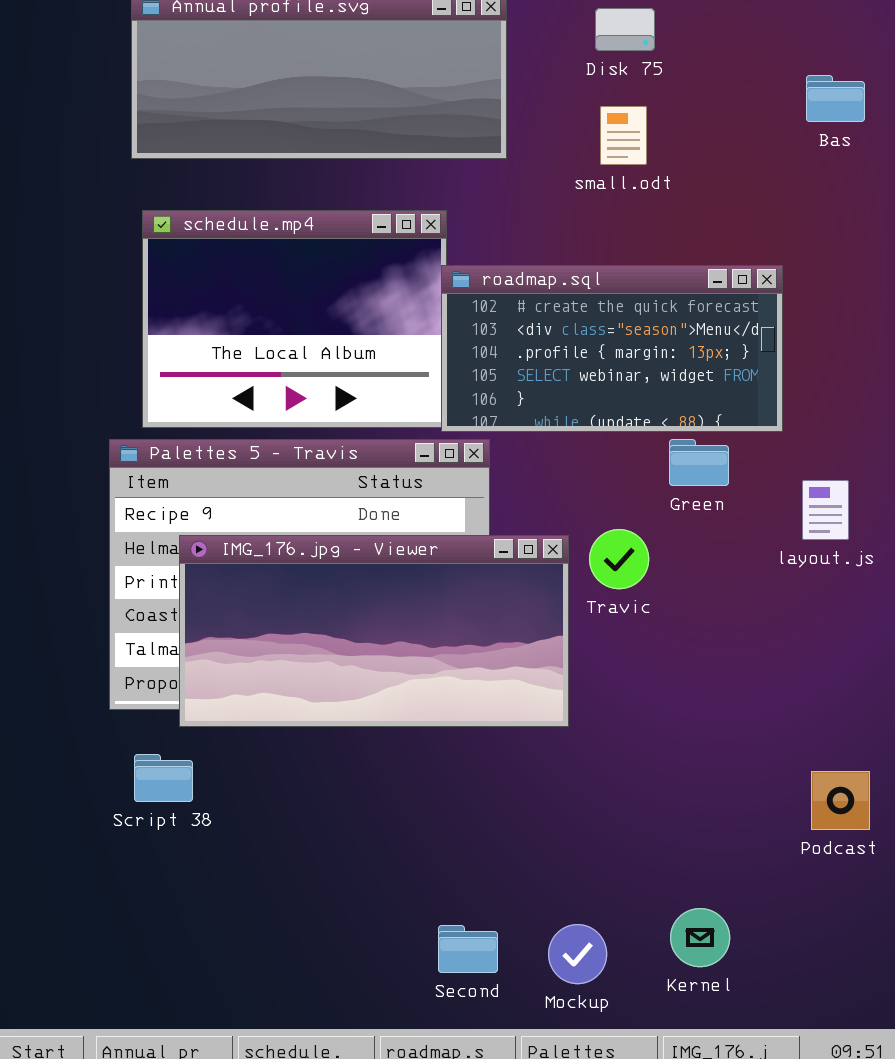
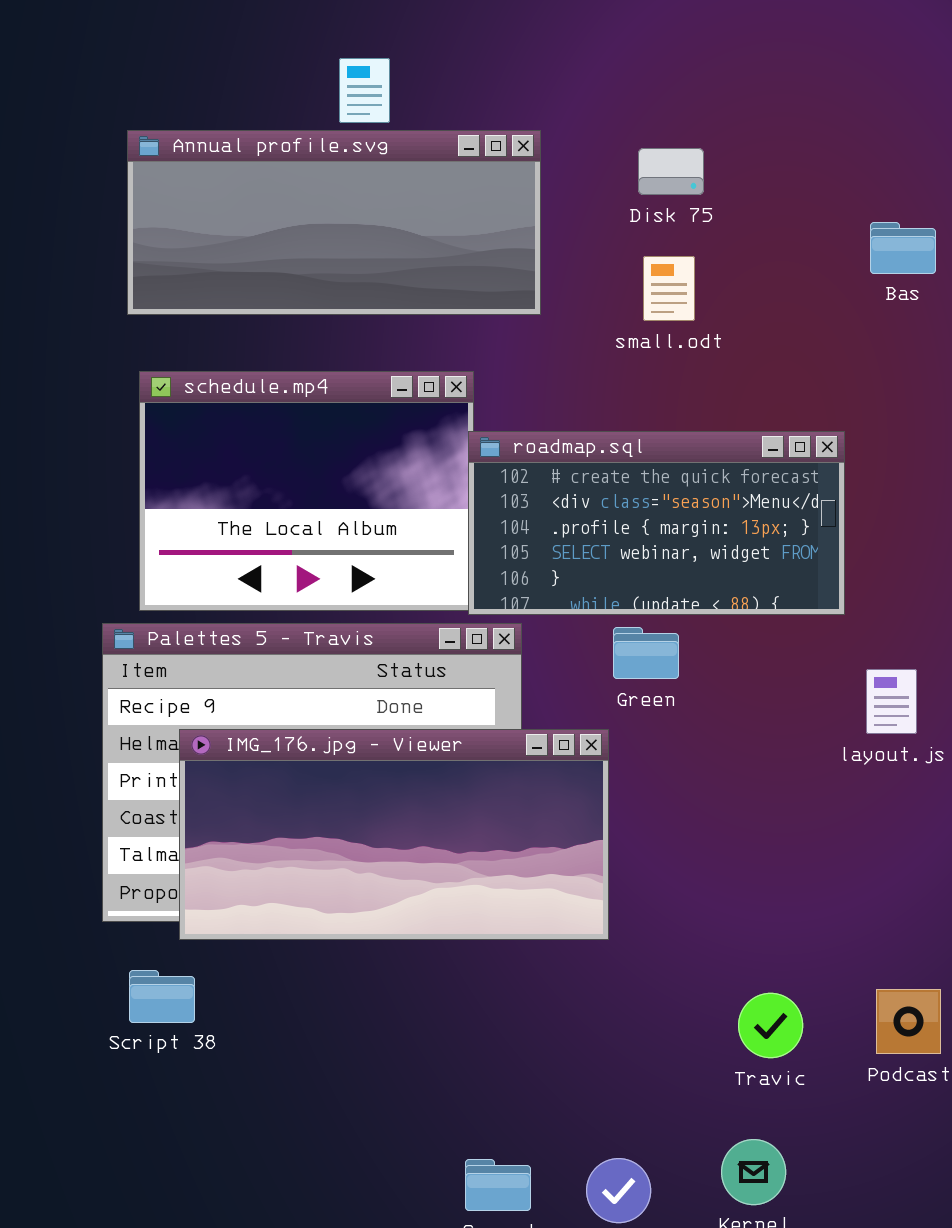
Green: [669,439,729,486] -> [613,627,679,679], moved
Travic: [589,529,649,589] -> [738,993,803,1058], moved

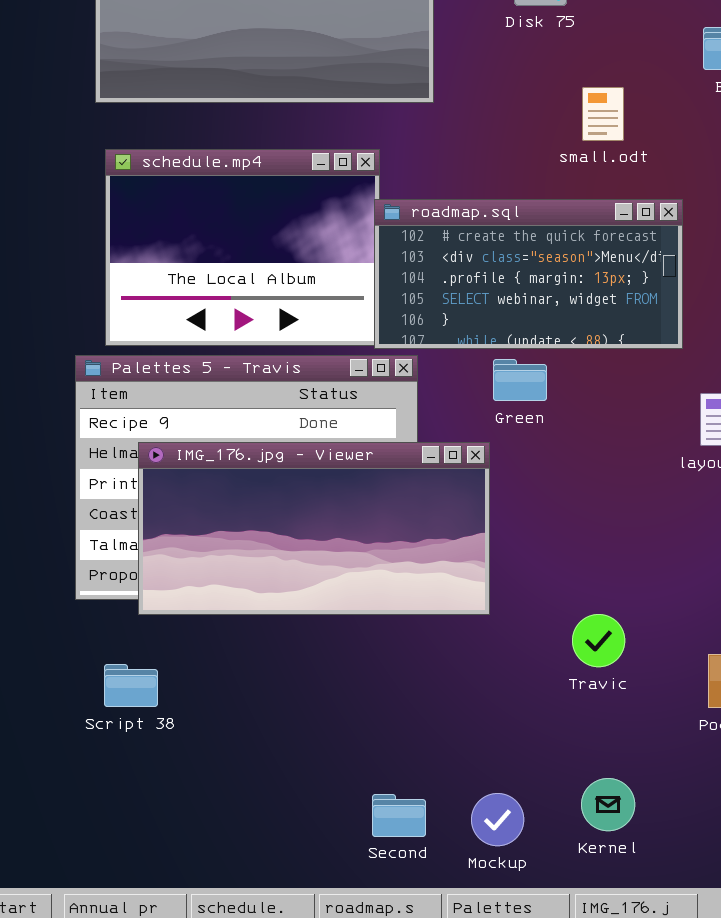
small.odt: [643,256,695,321] -> [582,87,624,141], moved
Script 38: [129,970,195,1023] -> [104,664,158,707], moved
Travic: [738,993,803,1058] -> [572,614,625,667], moved

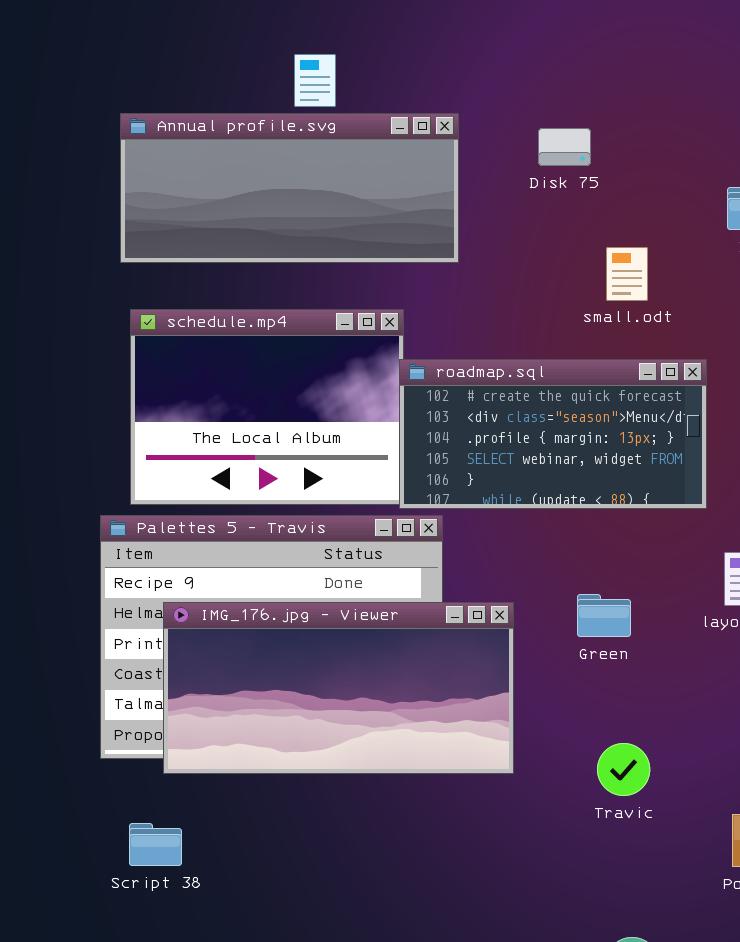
Green: [493,359,547,401] -> [577,594,631,637], moved
Travic: [572,614,625,667] -> [597,743,650,796], moved

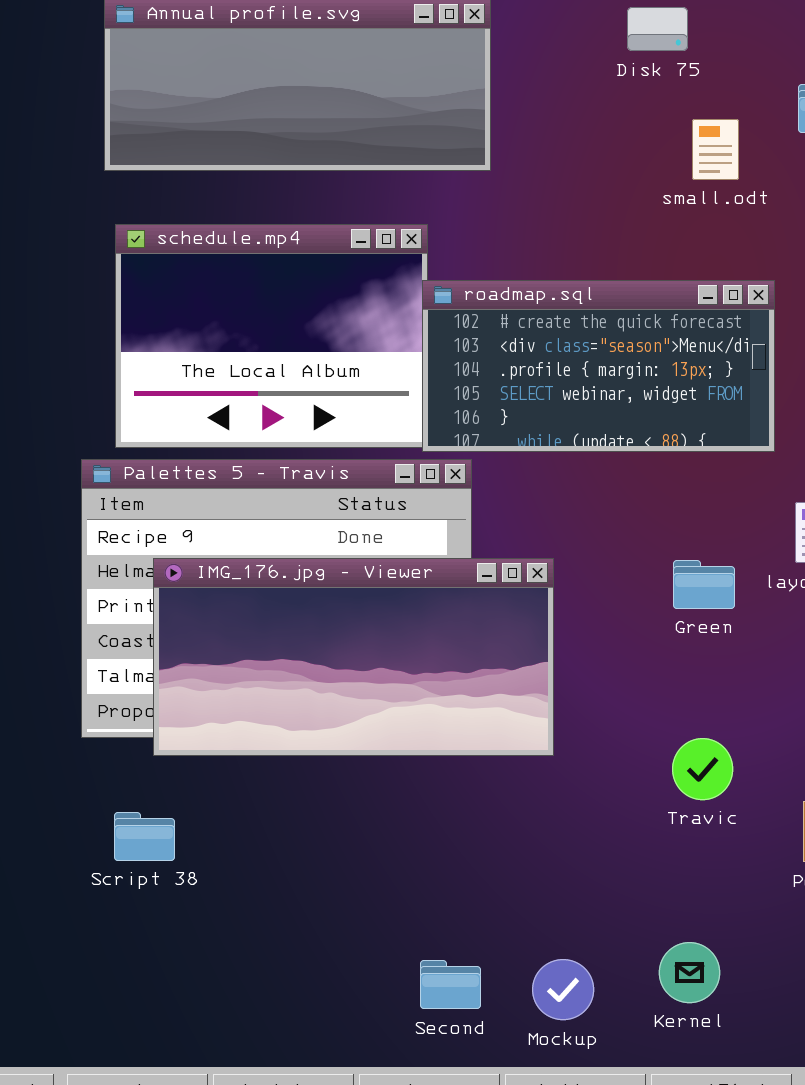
Disk 75: [538,128,591,166] -> [627,7,688,51], moved
small.odt: [606,247,648,301] -> [692,119,739,180], moved
Green: [577,594,631,637] -> [673,560,735,609], moved
Travic: [597,743,650,796] -> [672,738,733,800], moved

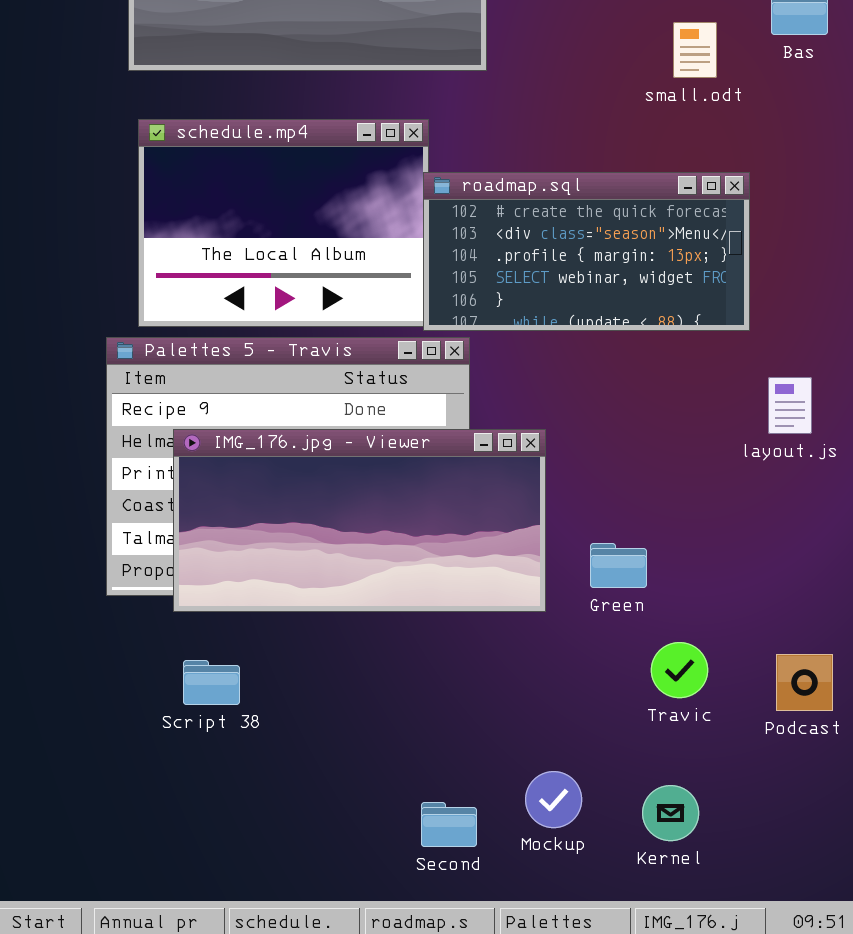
Green: [673,560,735,609] -> [590,543,647,588], moved
Travic: [672,738,733,800] -> [651,642,708,698], moved
Script 38: [114,812,175,861] -> [183,660,240,705], moved
Mockup: [532,959,594,1020] -> [525,771,582,828], moved

